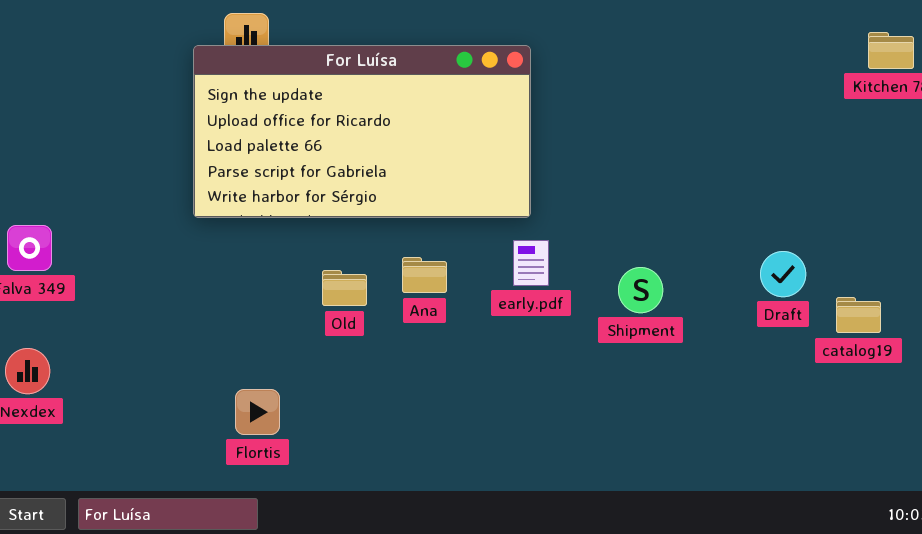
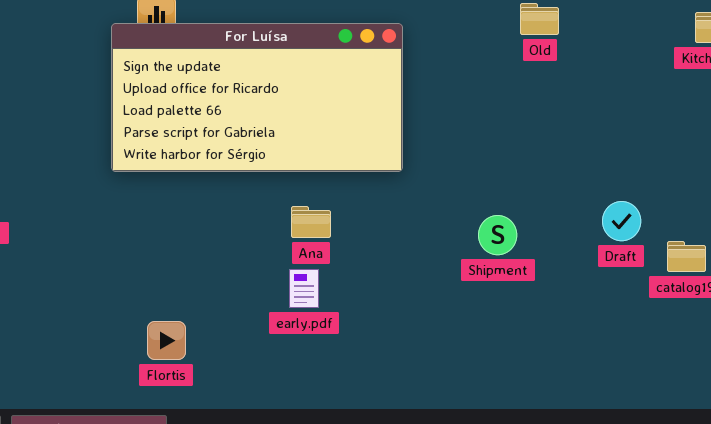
early.pdf: [513,240,549,286] -> [289,269,319,308], moved
Old: [322,270,367,306] -> [520,3,559,35], moved

